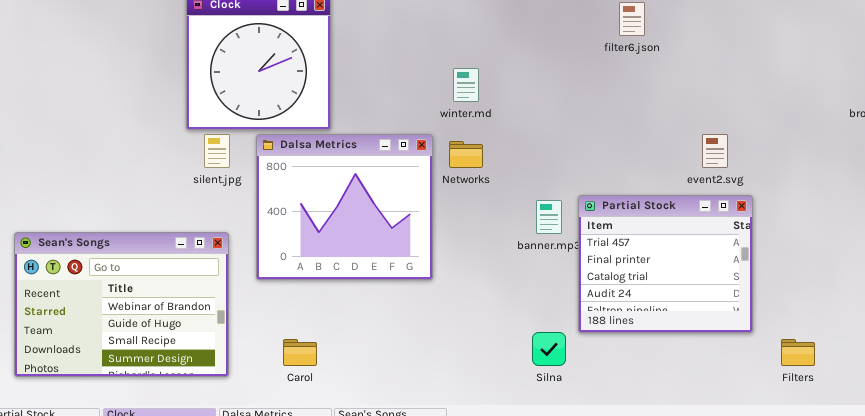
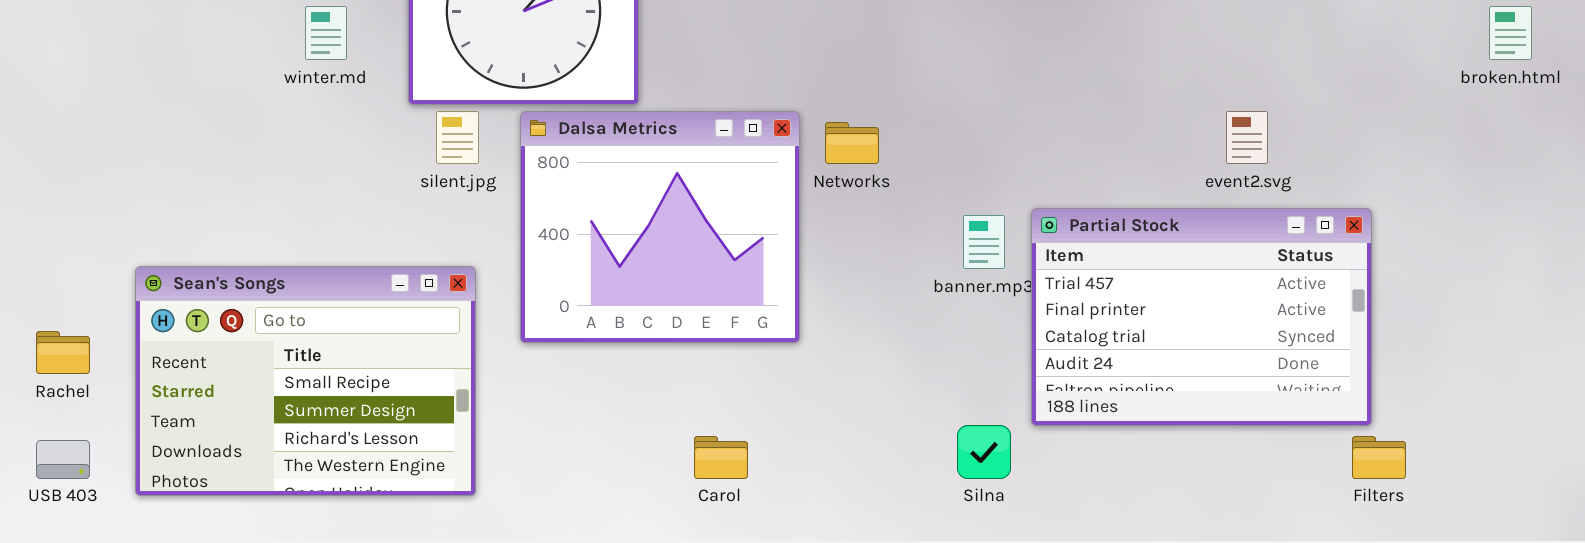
winter.md: [453,68,479,102] -> [305,6,347,60], moved
Partial Stock: [578,195,753,333] -> [1031,208,1372,426], resized
Sean's Songs: [14,232,229,377] -> [135,266,476,496], scrolled down 2 rows
Carol: [283,339,317,366] -> [694,436,748,479], moved

